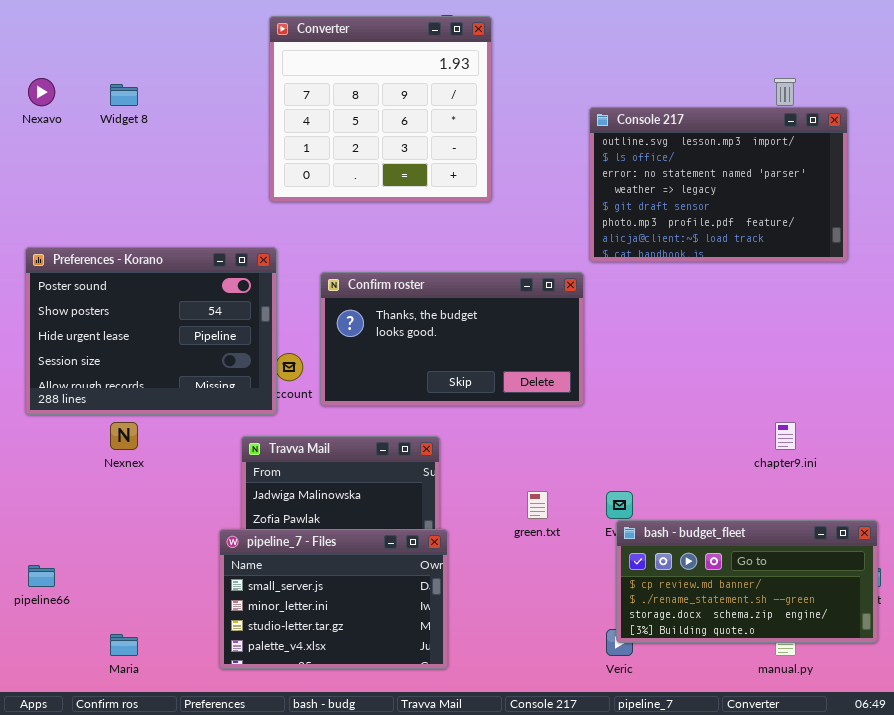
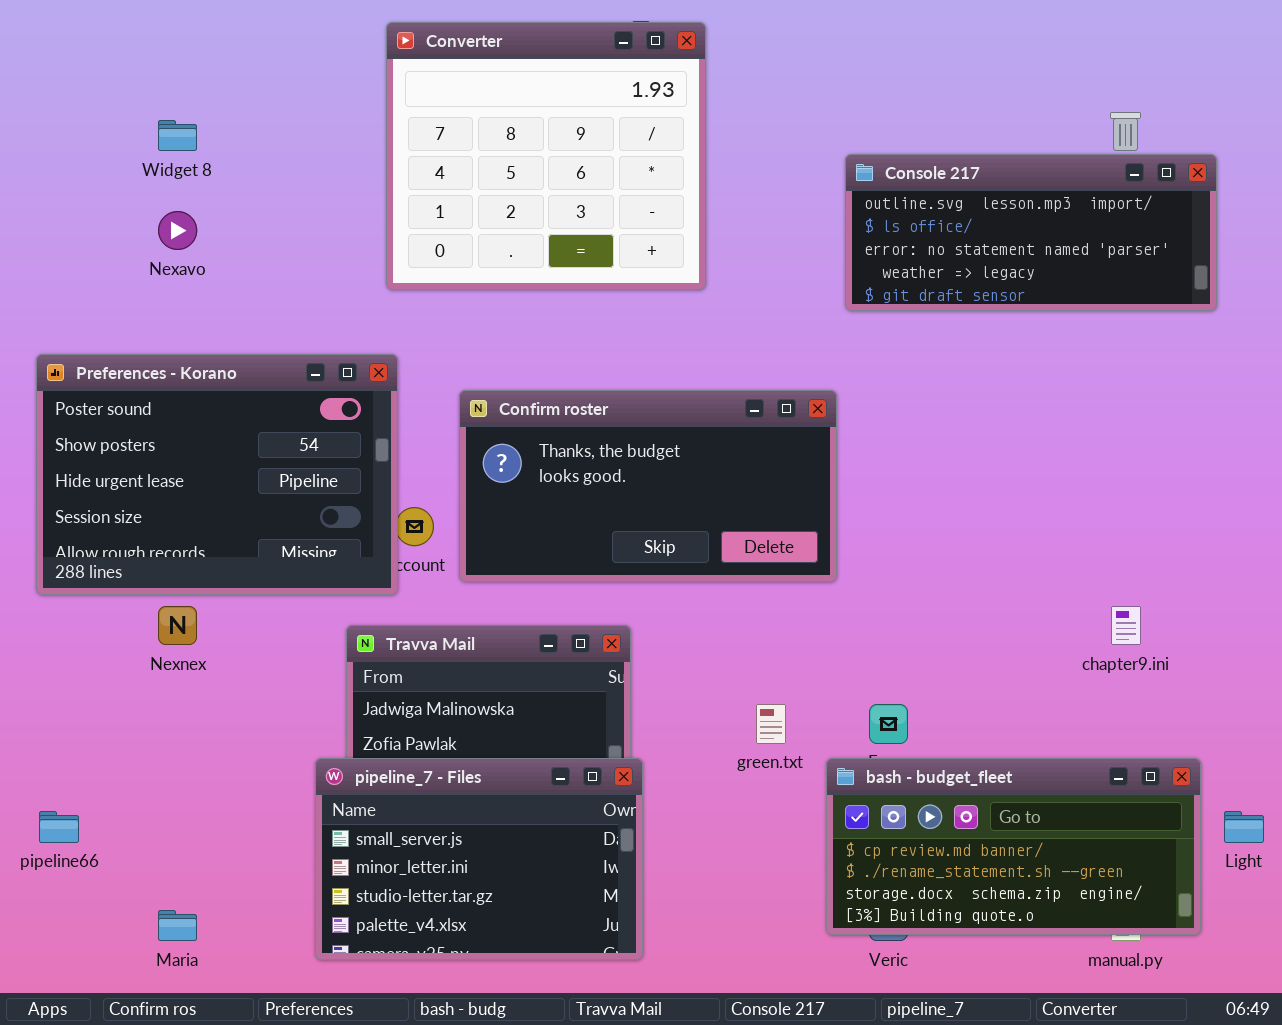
Nexavo: [28,78,55,106] -> [158,211,197,250], moved
Console 217: [589,107,848,262] -> [845,154,1217,311], resized
bash - budget_fleet: [616,520,878,643] -> [826,758,1201,935], moved

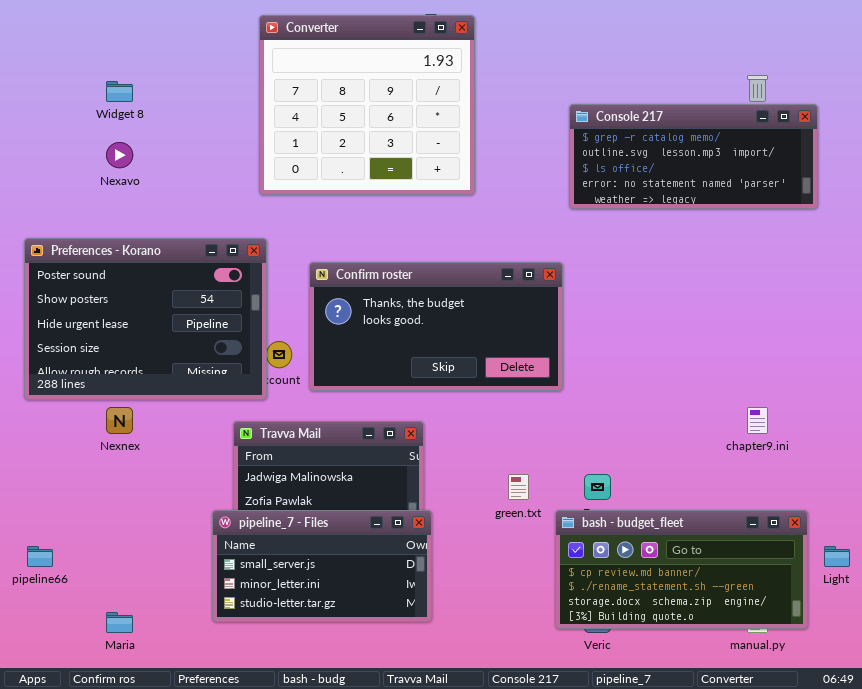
Console 217: [845,154,1217,311] -> [569,104,818,209], scrolled up 1 row
pipeline_7 - Files: [315,758,643,960] -> [212,510,432,622], resized

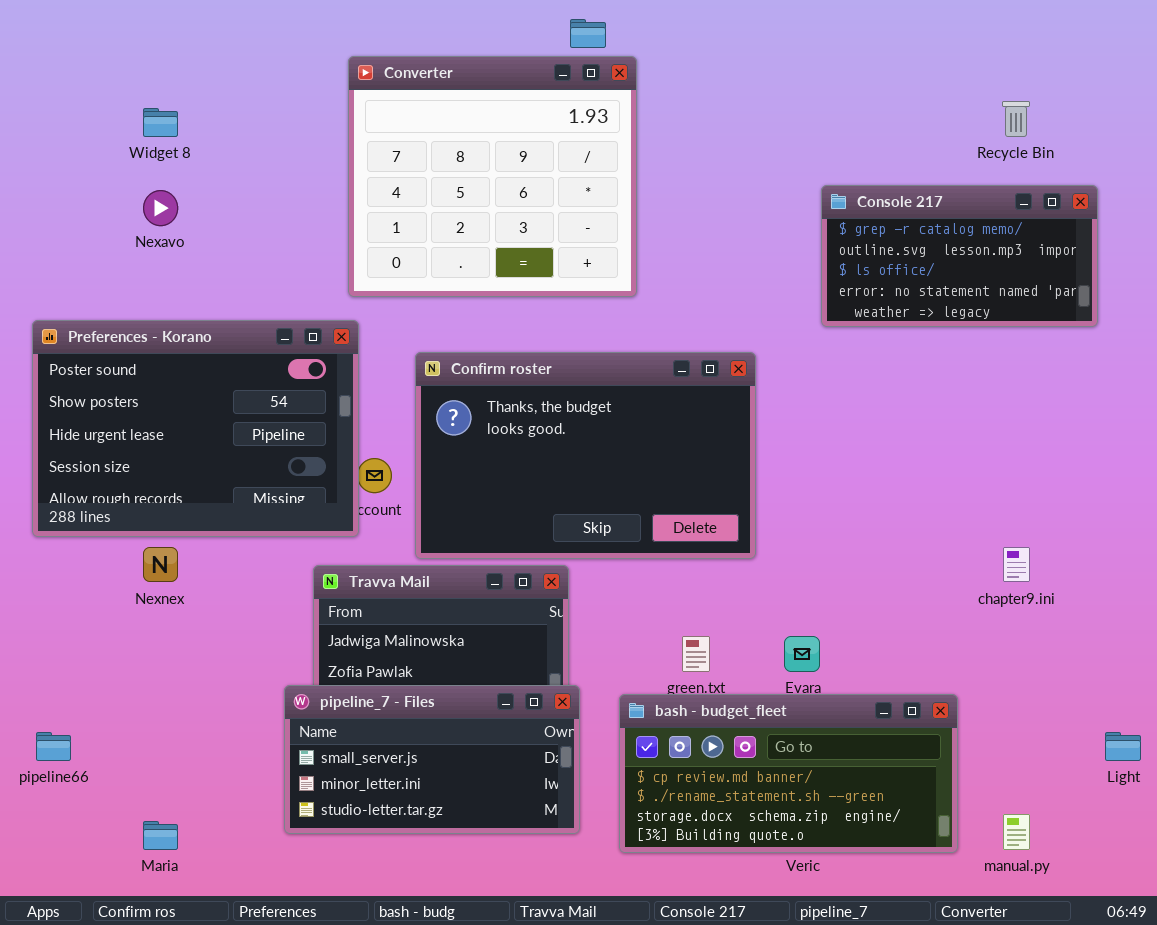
Converter: [259,15,475,195] -> [348,56,637,297], moved
Console 217: [569,104,818,209] -> [821,185,1098,327], moved, resized
Confirm roster: [309,262,563,391] -> [415,352,756,559], resized
bash - budget_fleet: [555,510,808,629] -> [619,694,958,853], moved

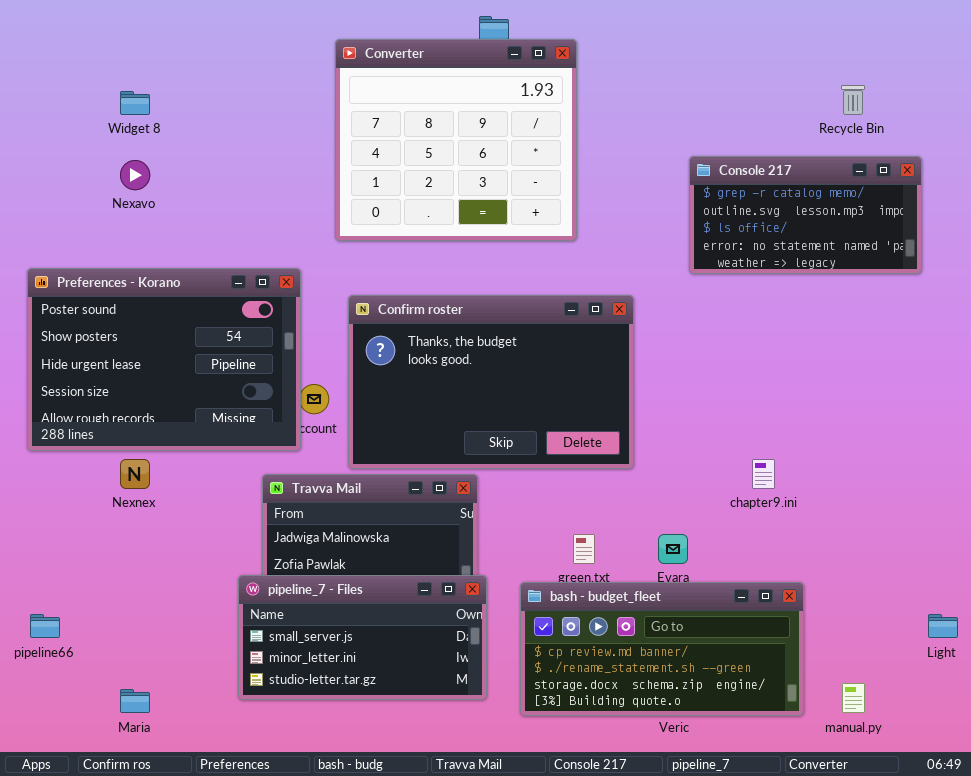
Converter: [348,56,637,297] -> [335,39,577,241], moved
chapter9.ini: [1003,547,1030,582] -> [752,459,775,489], moved

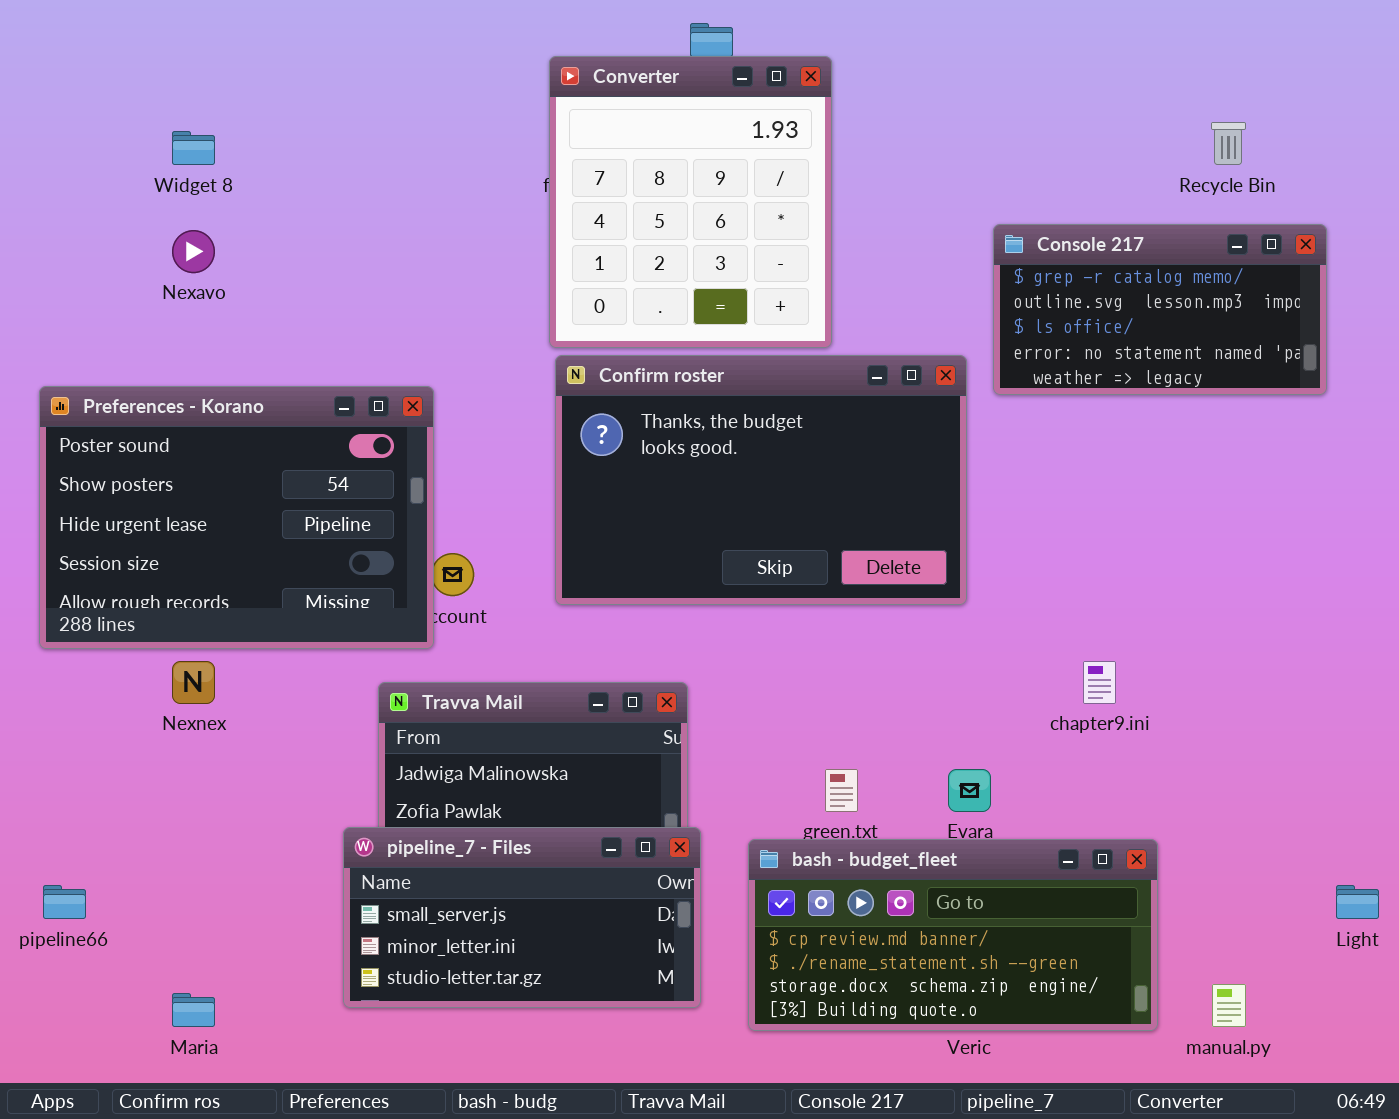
Converter: [335,39,577,241] -> [549,56,832,348], resized
Confirm roster: [348,295,634,469] -> [555,355,967,605], moved

